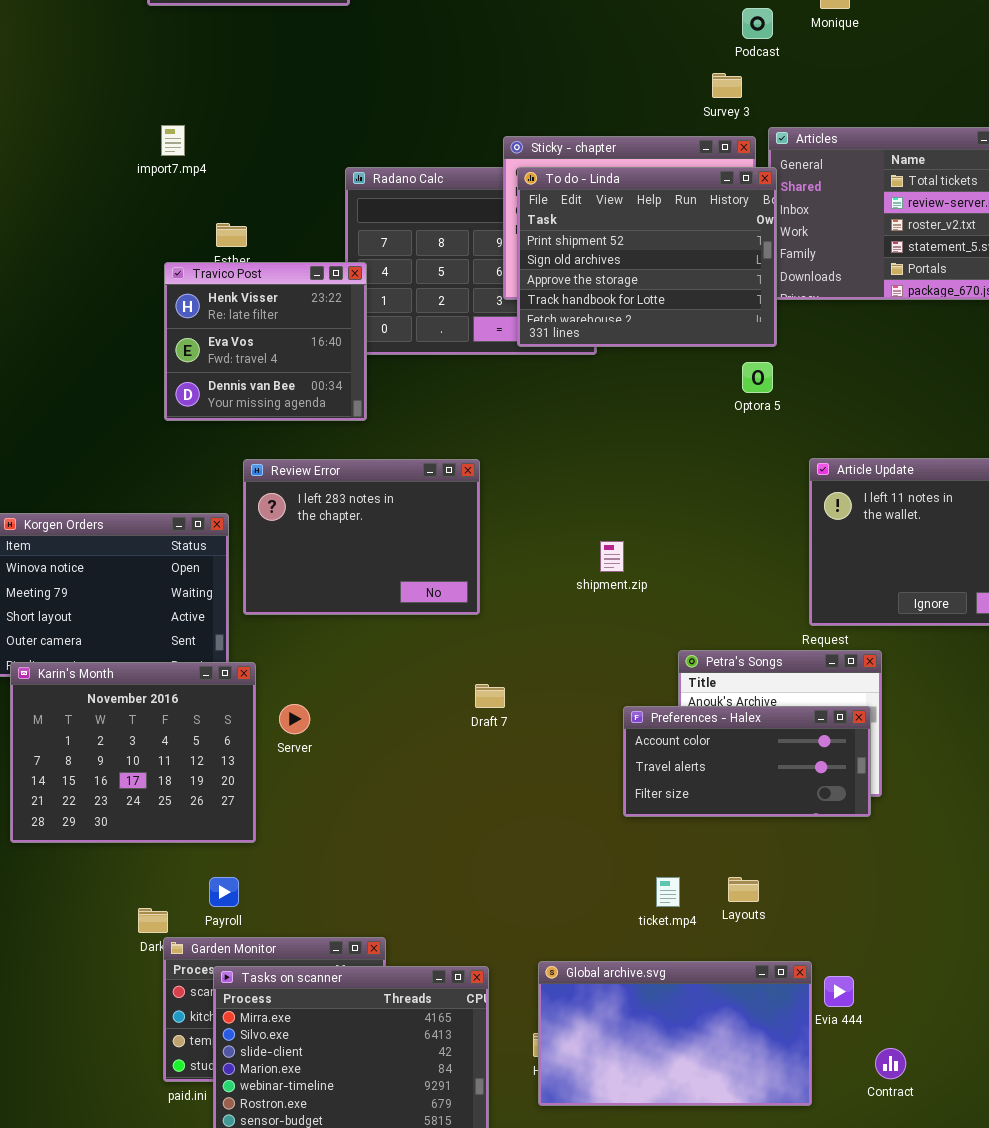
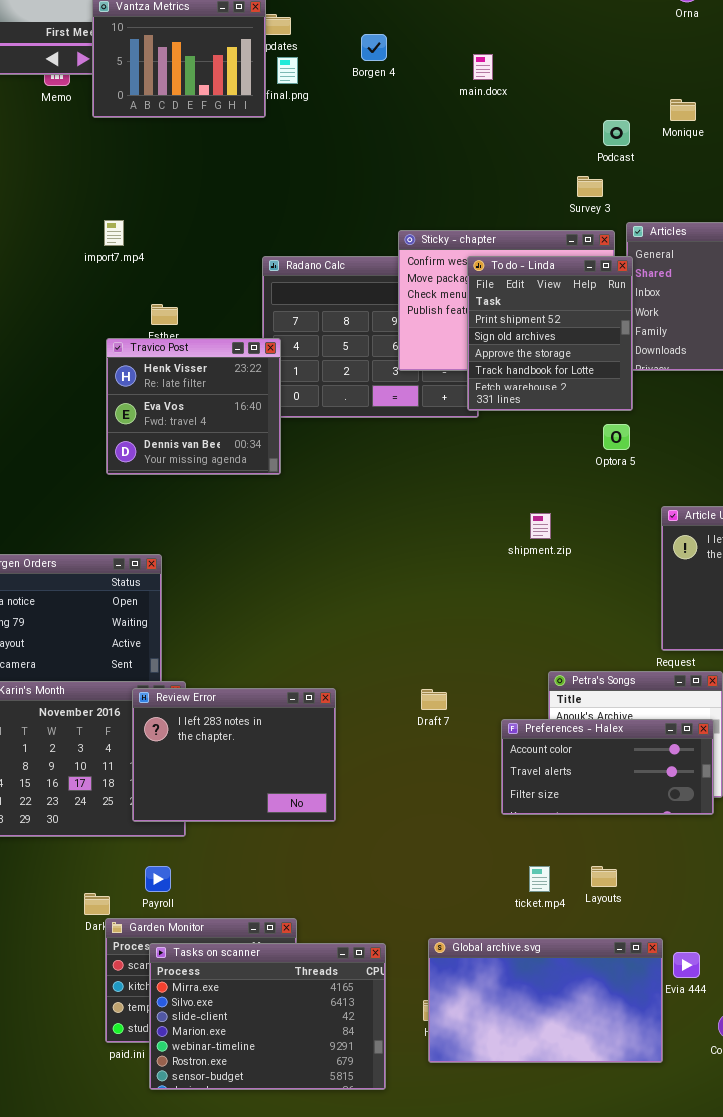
To do - Linda: [517,167,777,347] -> [467,256,633,411], resized
Review Error: [243,459,480,615] -> [132,688,336,822], moved
shipment.zip: [600,541,624,572] -> [530,513,551,539], moved
Draft 7: [475,684,505,708] -> [421,689,447,710], moved

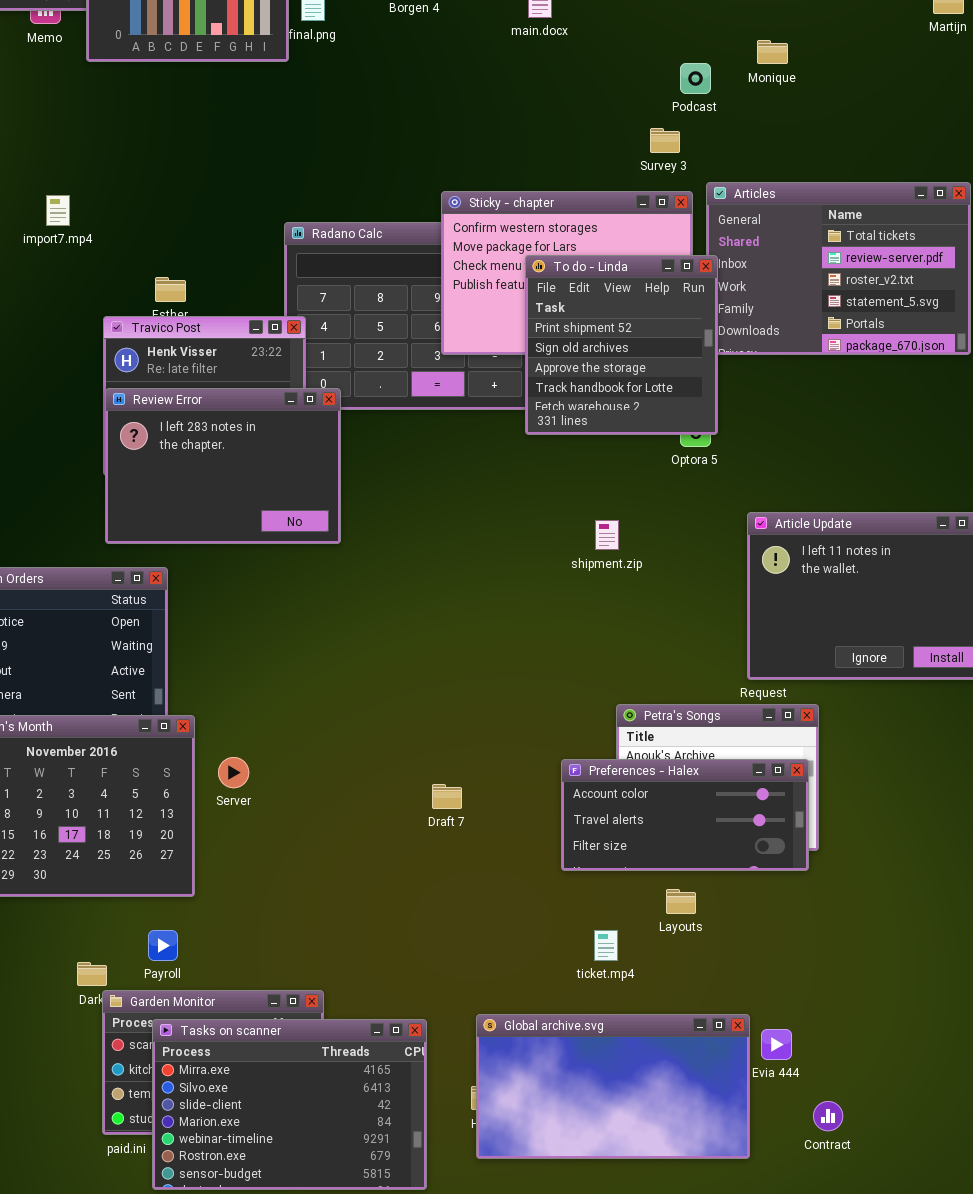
import7.mp4: [104,220,124,246] -> [46,195,70,226], moved
To do - Linda: [467,256,633,411] -> [525,255,718,435], moved
Review Error: [132,688,336,822] -> [105,388,341,544], moved
Draft 7: [421,689,447,710] -> [432,784,462,809], moved
Layouts: [591,866,617,887] -> [666,889,696,914], moved

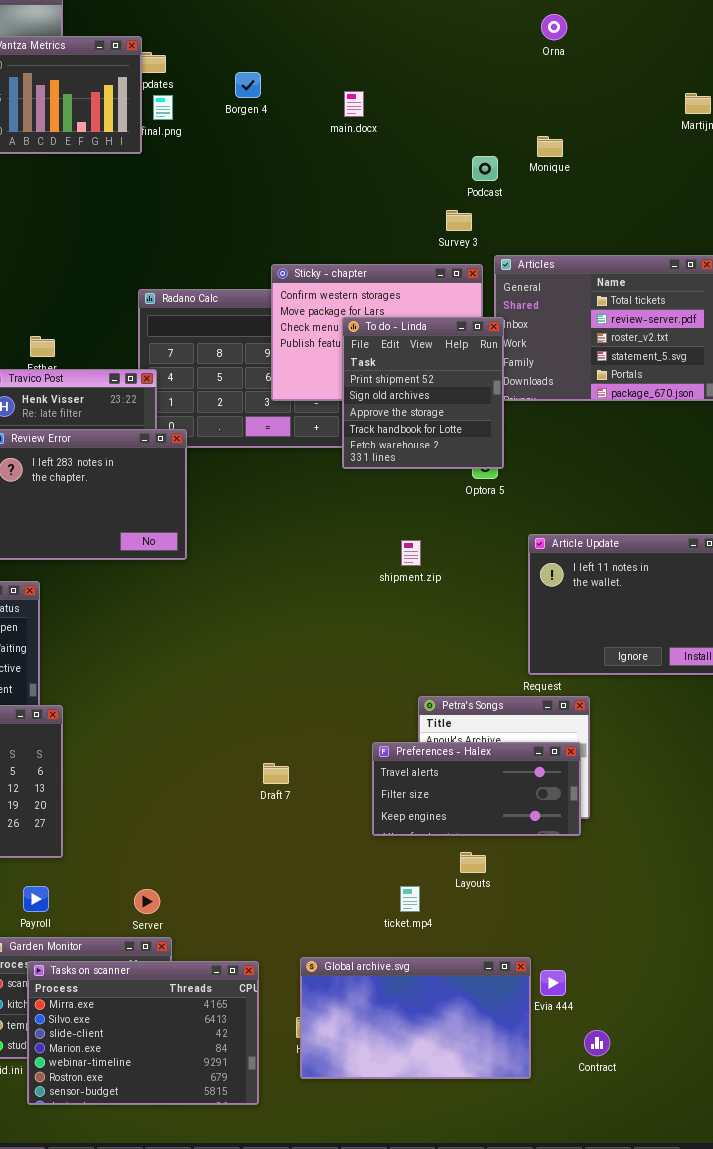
Server: [218,757,249,788] -> [134,889,160,914], moved
Preferences - Halex: [561,759,809,871] -> [372,742,581,836], scrolled down 1 row

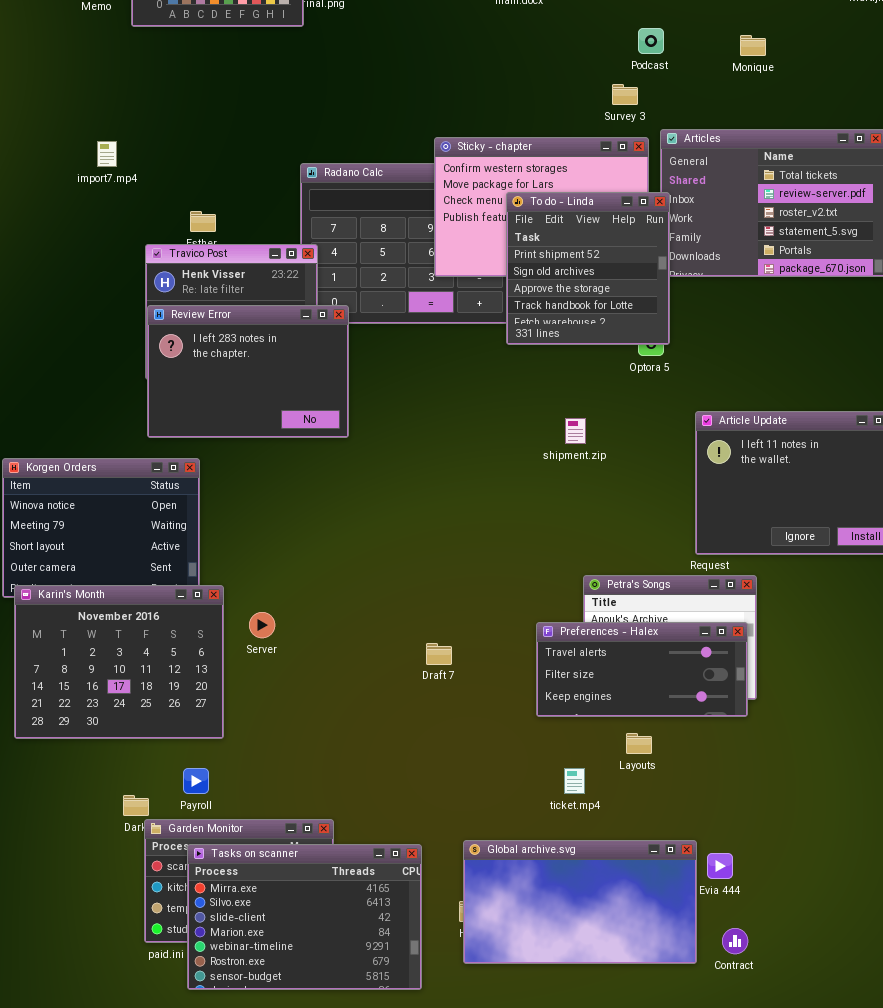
Monique: [537,136,563,157] -> [740,35,766,56], moved
Server: [134,889,160,914] -> [249,612,275,638], moved
Contract: [584,1030,610,1056] -> [722,928,748,954], moved

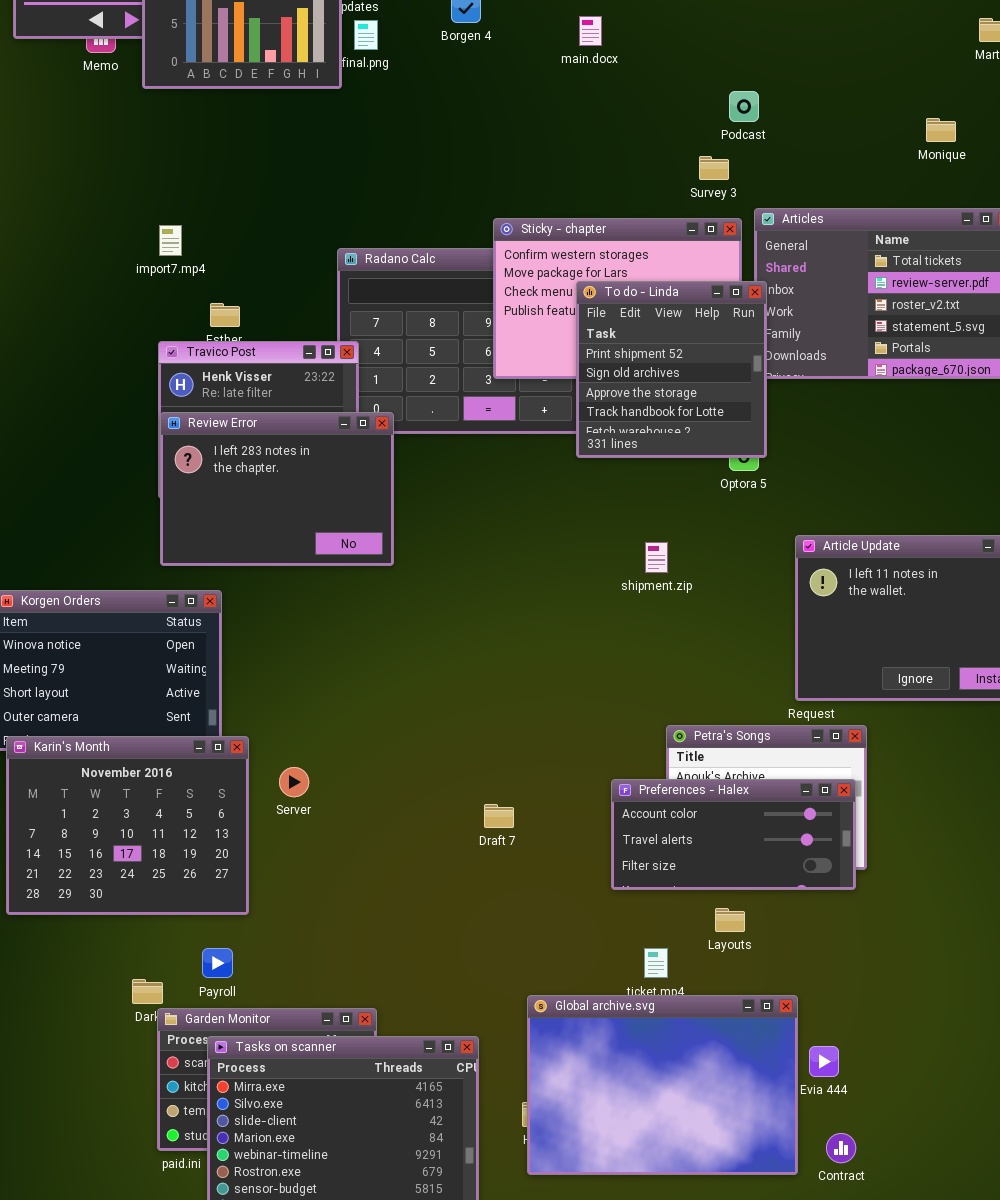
Monique: [740,35,766,56] -> [926,118,956,142], moved
import7.mp4: [97,141,117,167] -> [159,225,182,256], moved
Preferences - Halex: [536,622,748,717] -> [611,779,856,890], scrolled up 1 row
Global archive.svg: [463,840,697,964] -> [527,995,798,1175], resized

